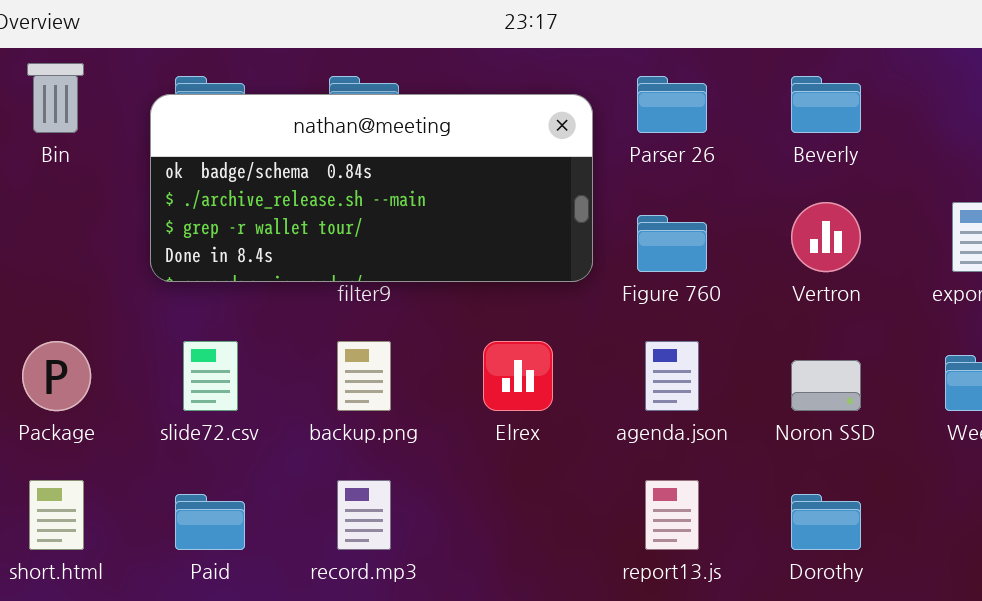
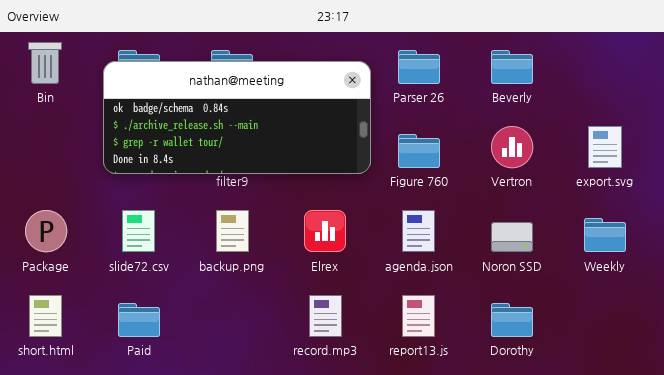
record.mp3: [337,480,391,550] -> [309,295,342,337], moved

